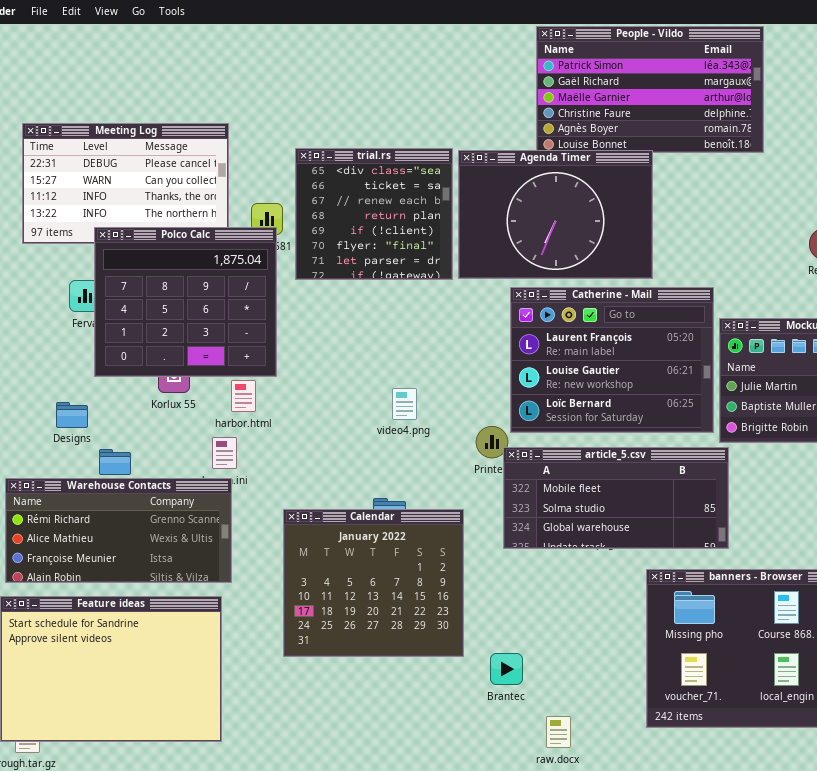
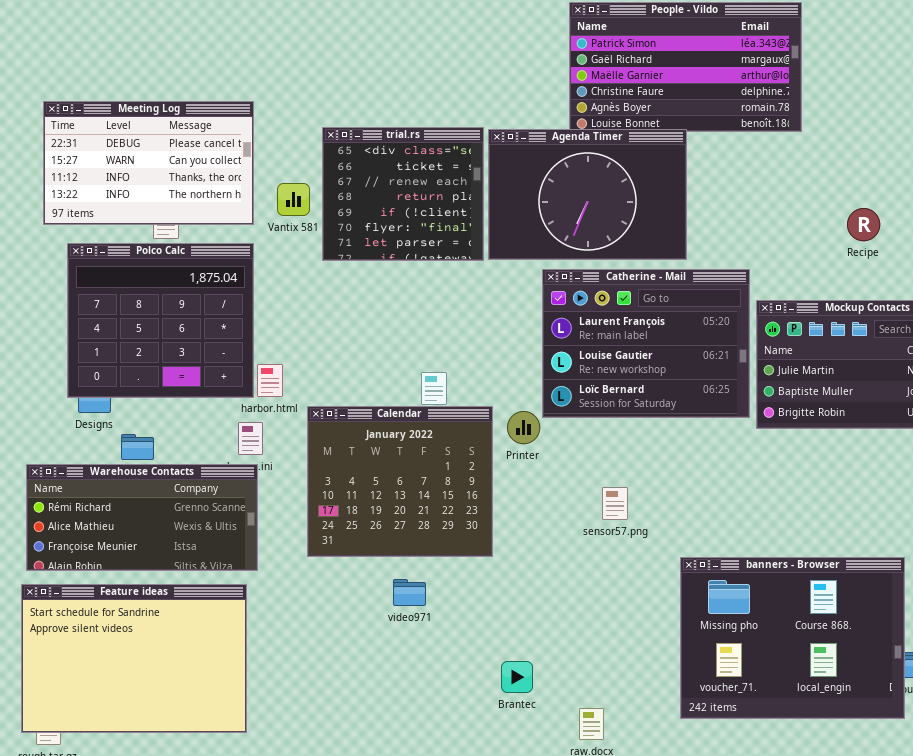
Polco Calc: [94,227,277,377] -> [67,243,254,398], moved
article_5.csv: [503,447,729,549] -> none, closed
Calendar: [283,509,464,657] -> [307,406,493,557], moved
Brantec: [490,653,523,685] -> [501,661,533,693], moved

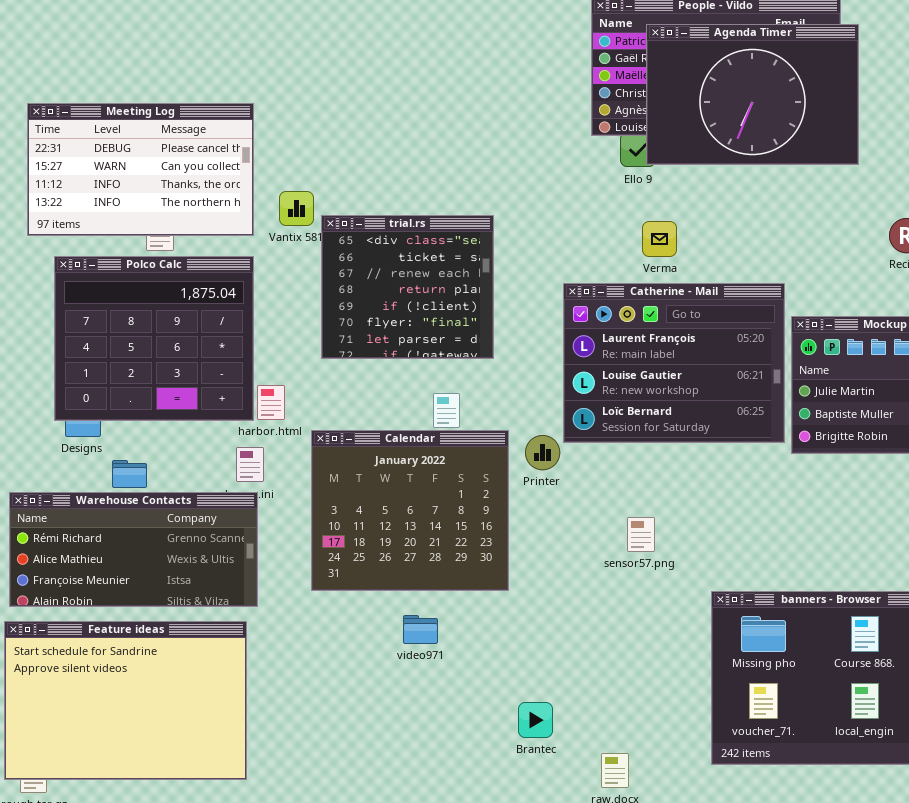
trial.rs: [322,127,484,261] -> [321,215,494,359], moved
Agenda Timer: [488,129,687,260] -> [646,24,859,165], moved

